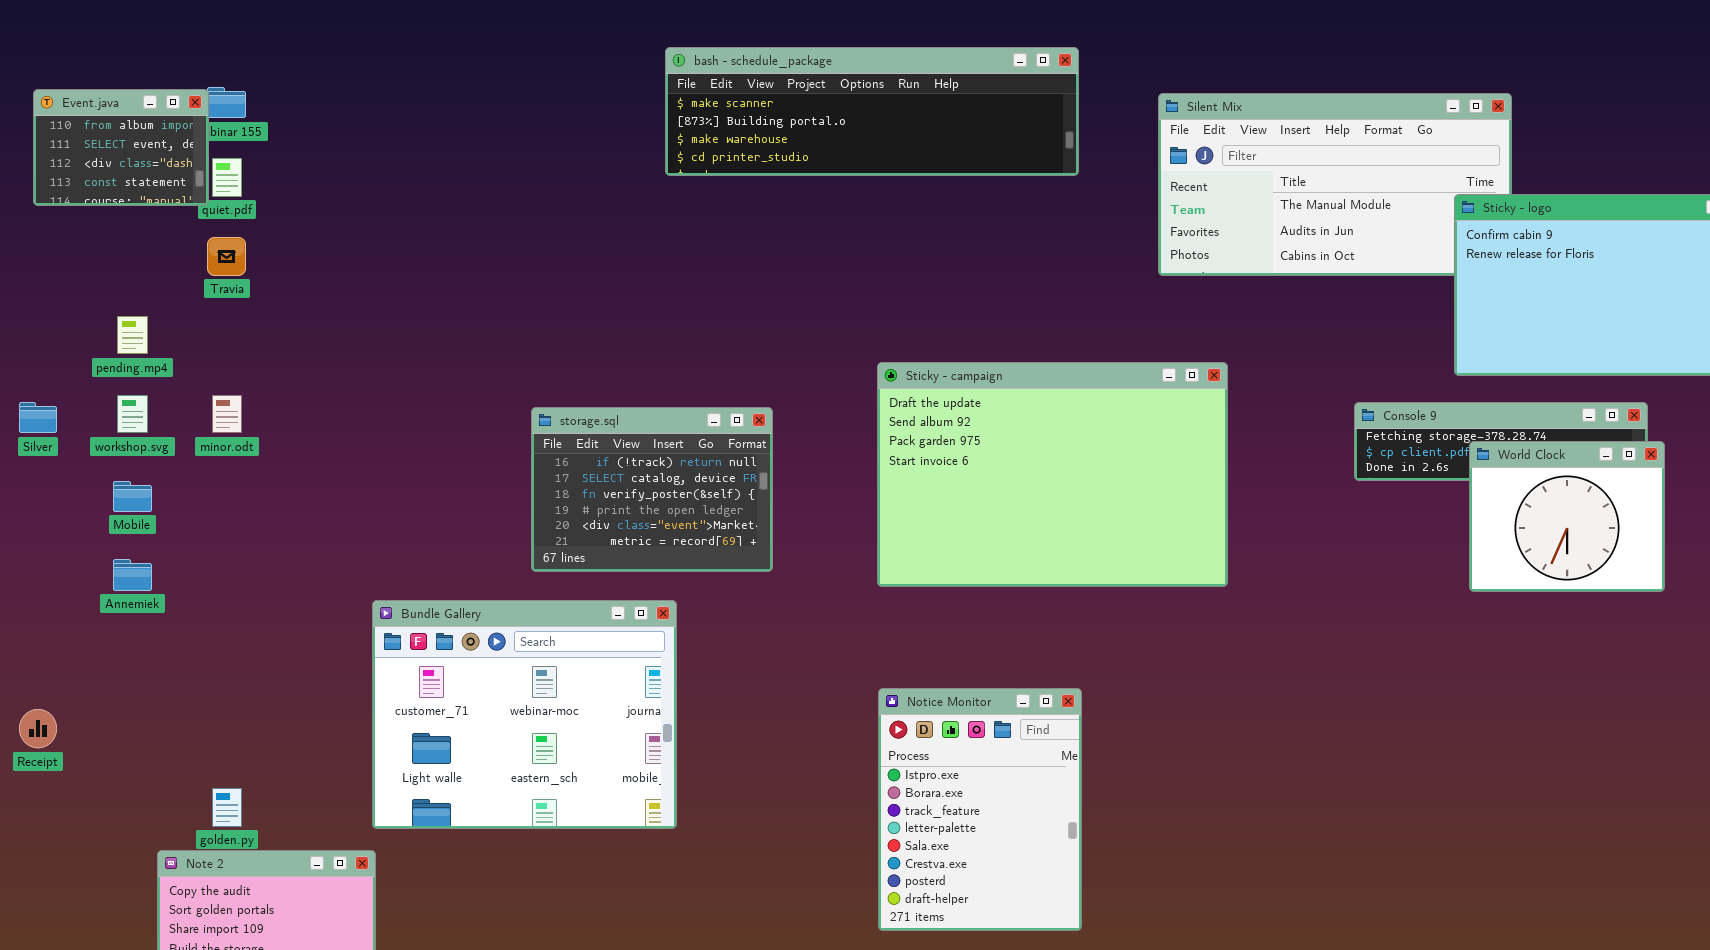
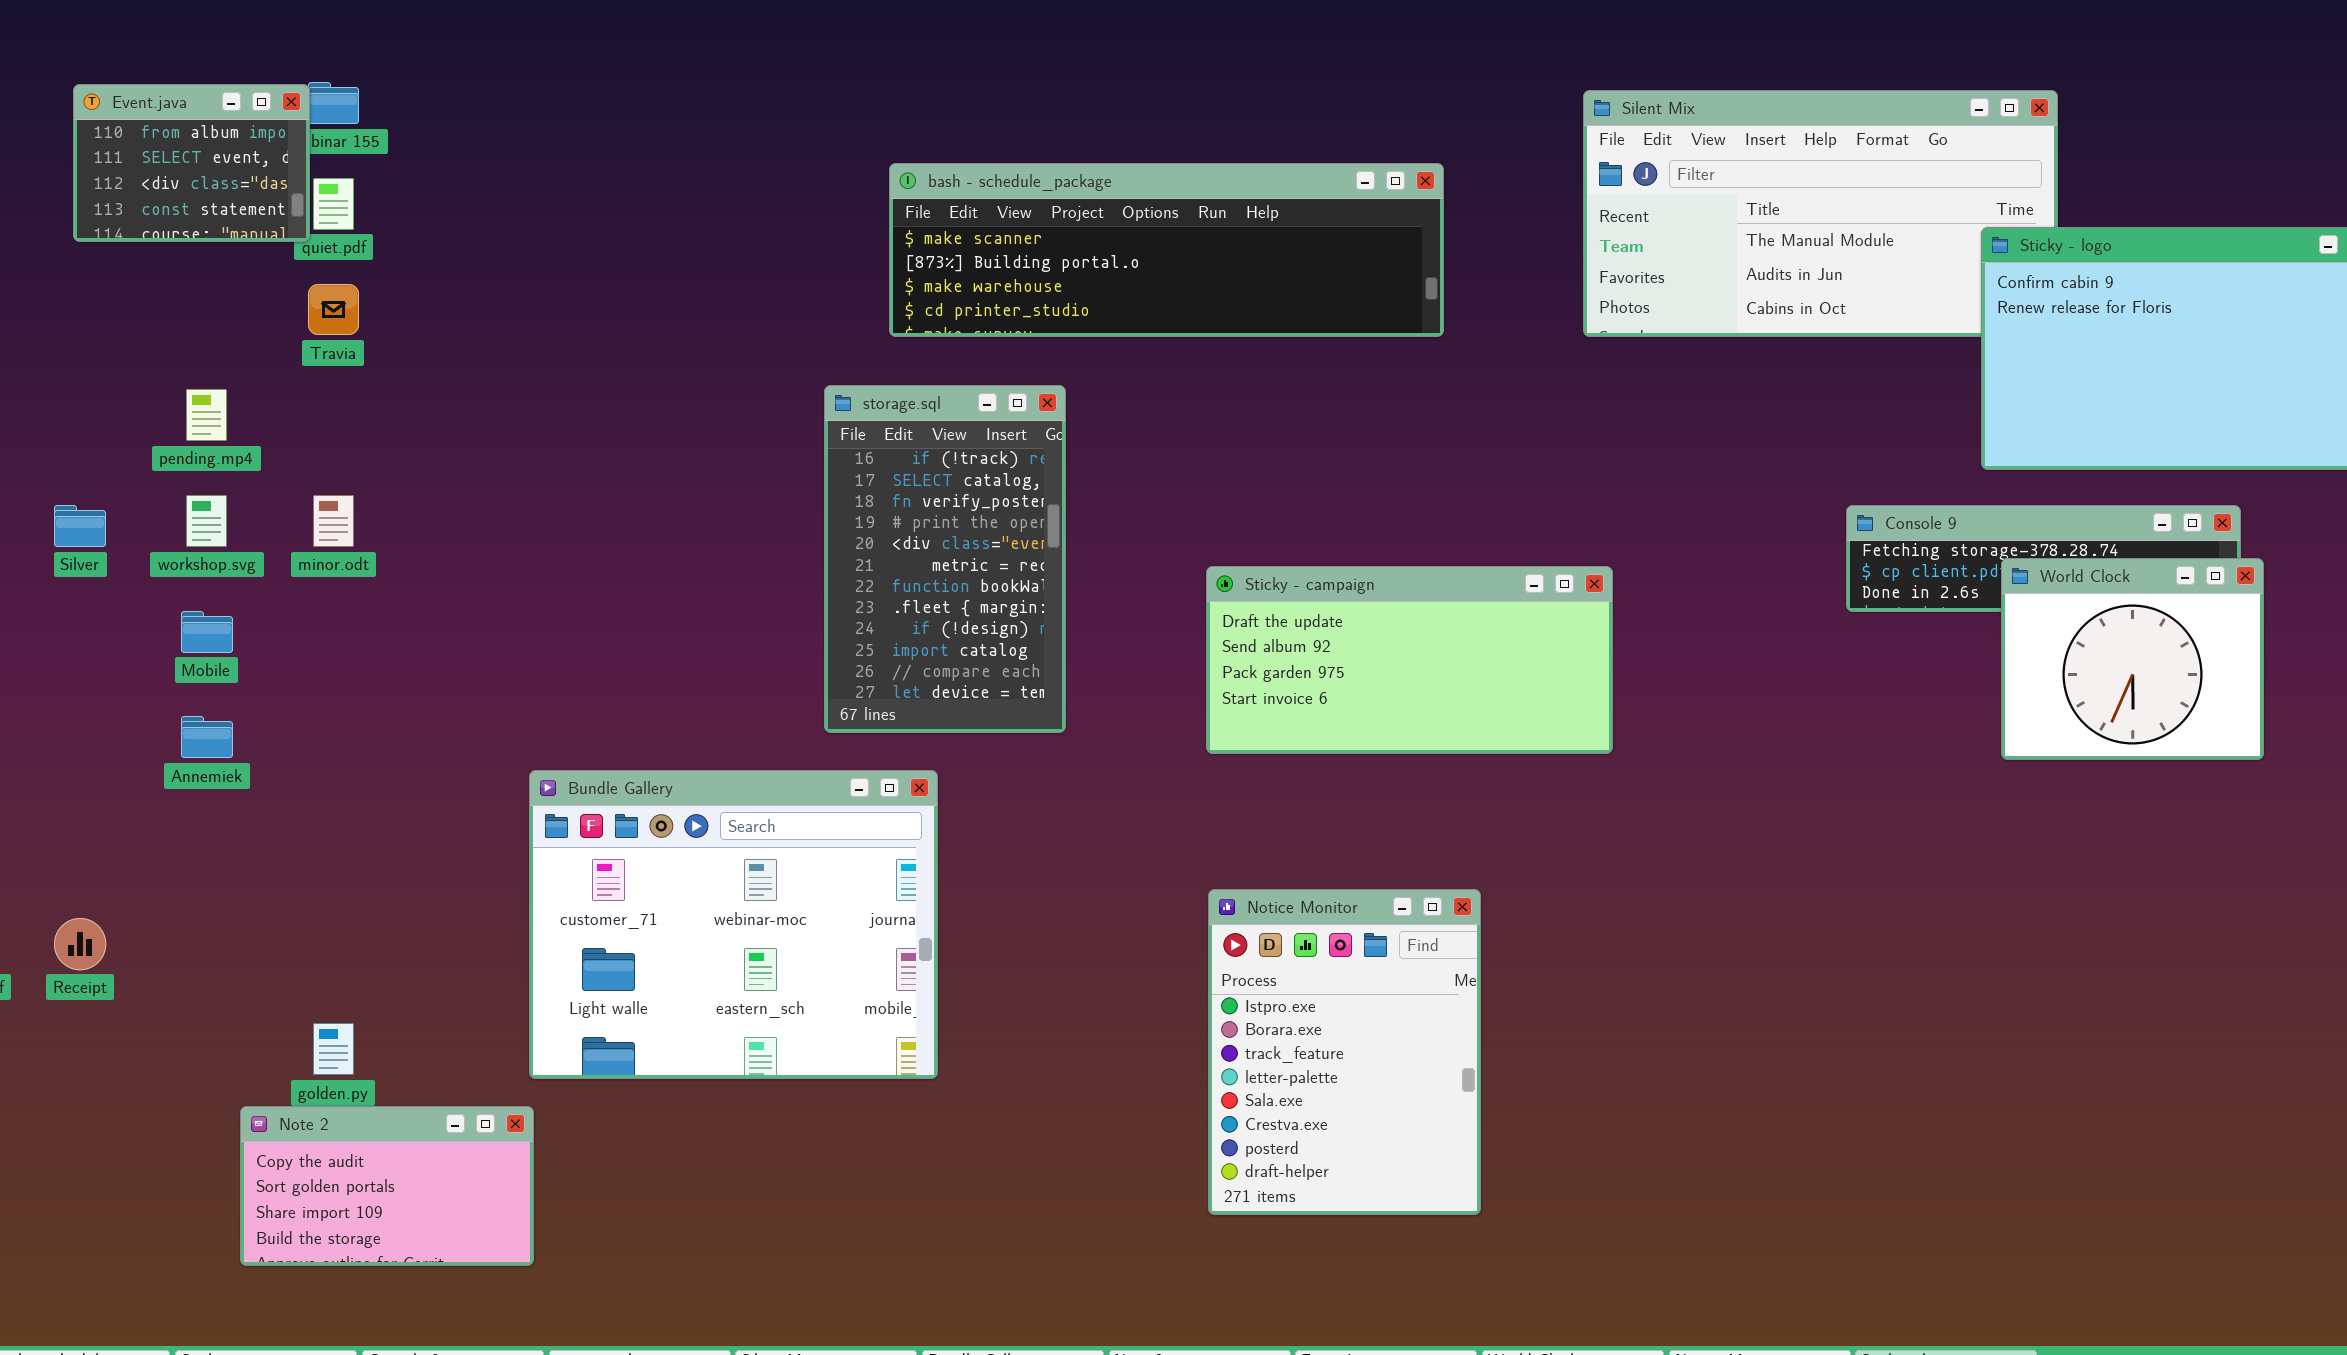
bash - schedule_package: [665,47,1079,176] -> [889,163,1444,337], moved
Sticky - campaign: [877,362,1228,587] -> [1206,566,1613,754], resized
storage.sql: [531,407,773,572] -> [824,385,1066,733], resized

